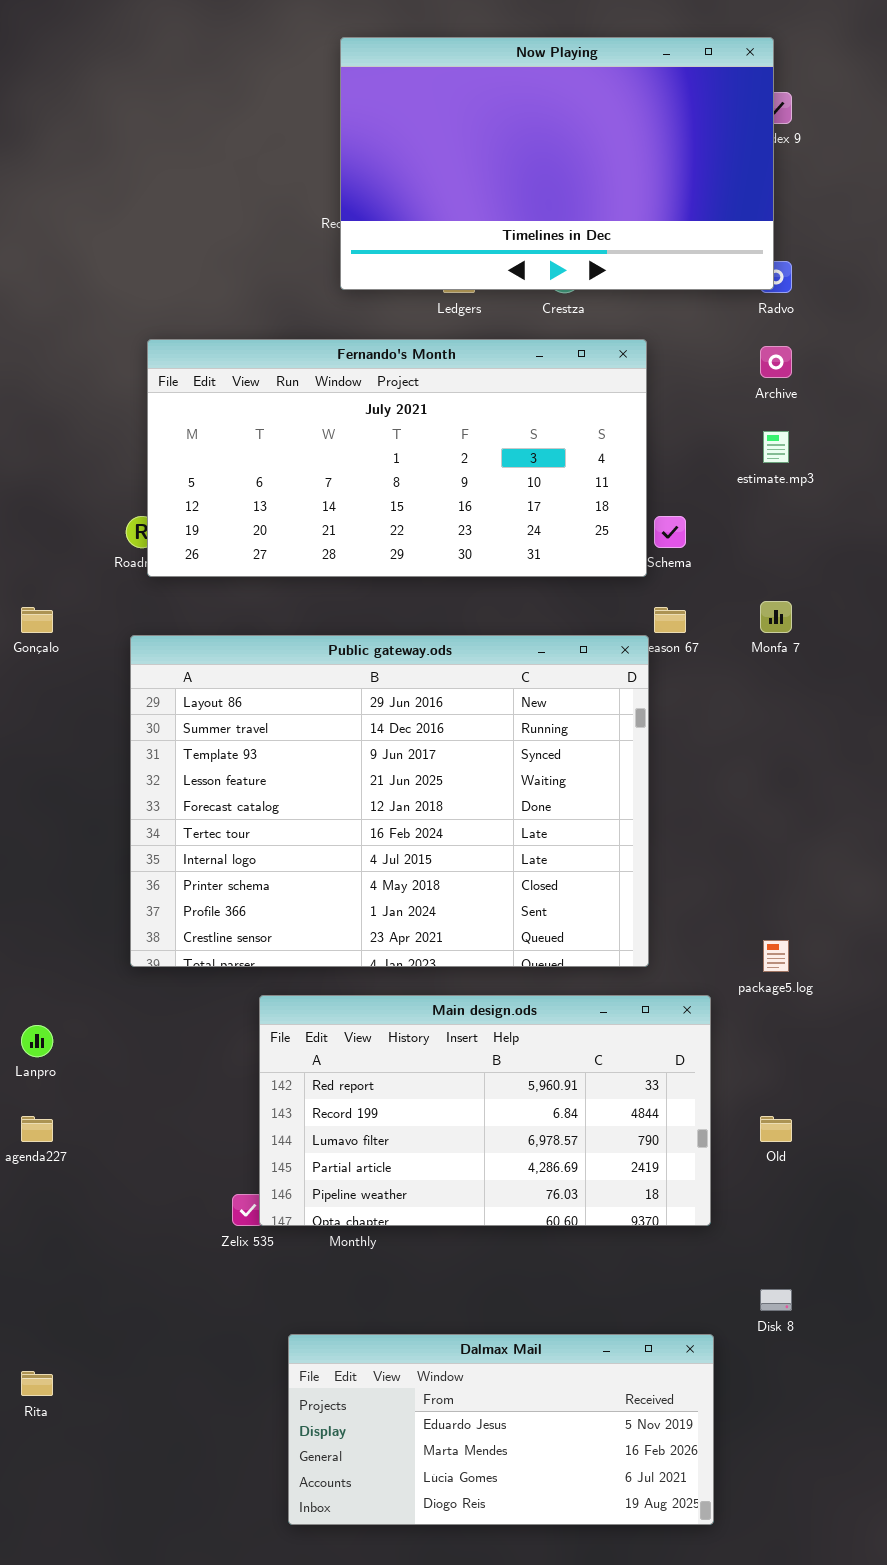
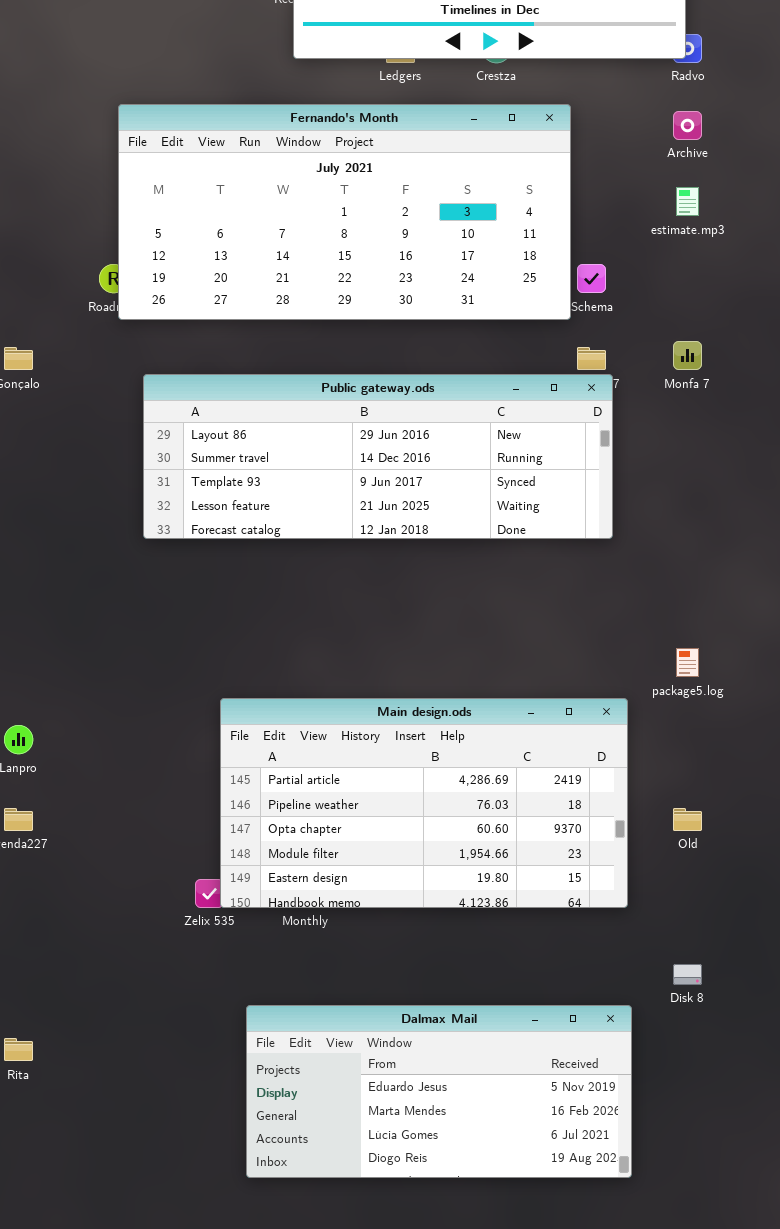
Public gateway.ods: [130,635,649,967] -> [143,374,613,539], moved, resized
Main design.ods: [259,995,711,1226] -> [220,698,628,908], scrolled down 3 rows

